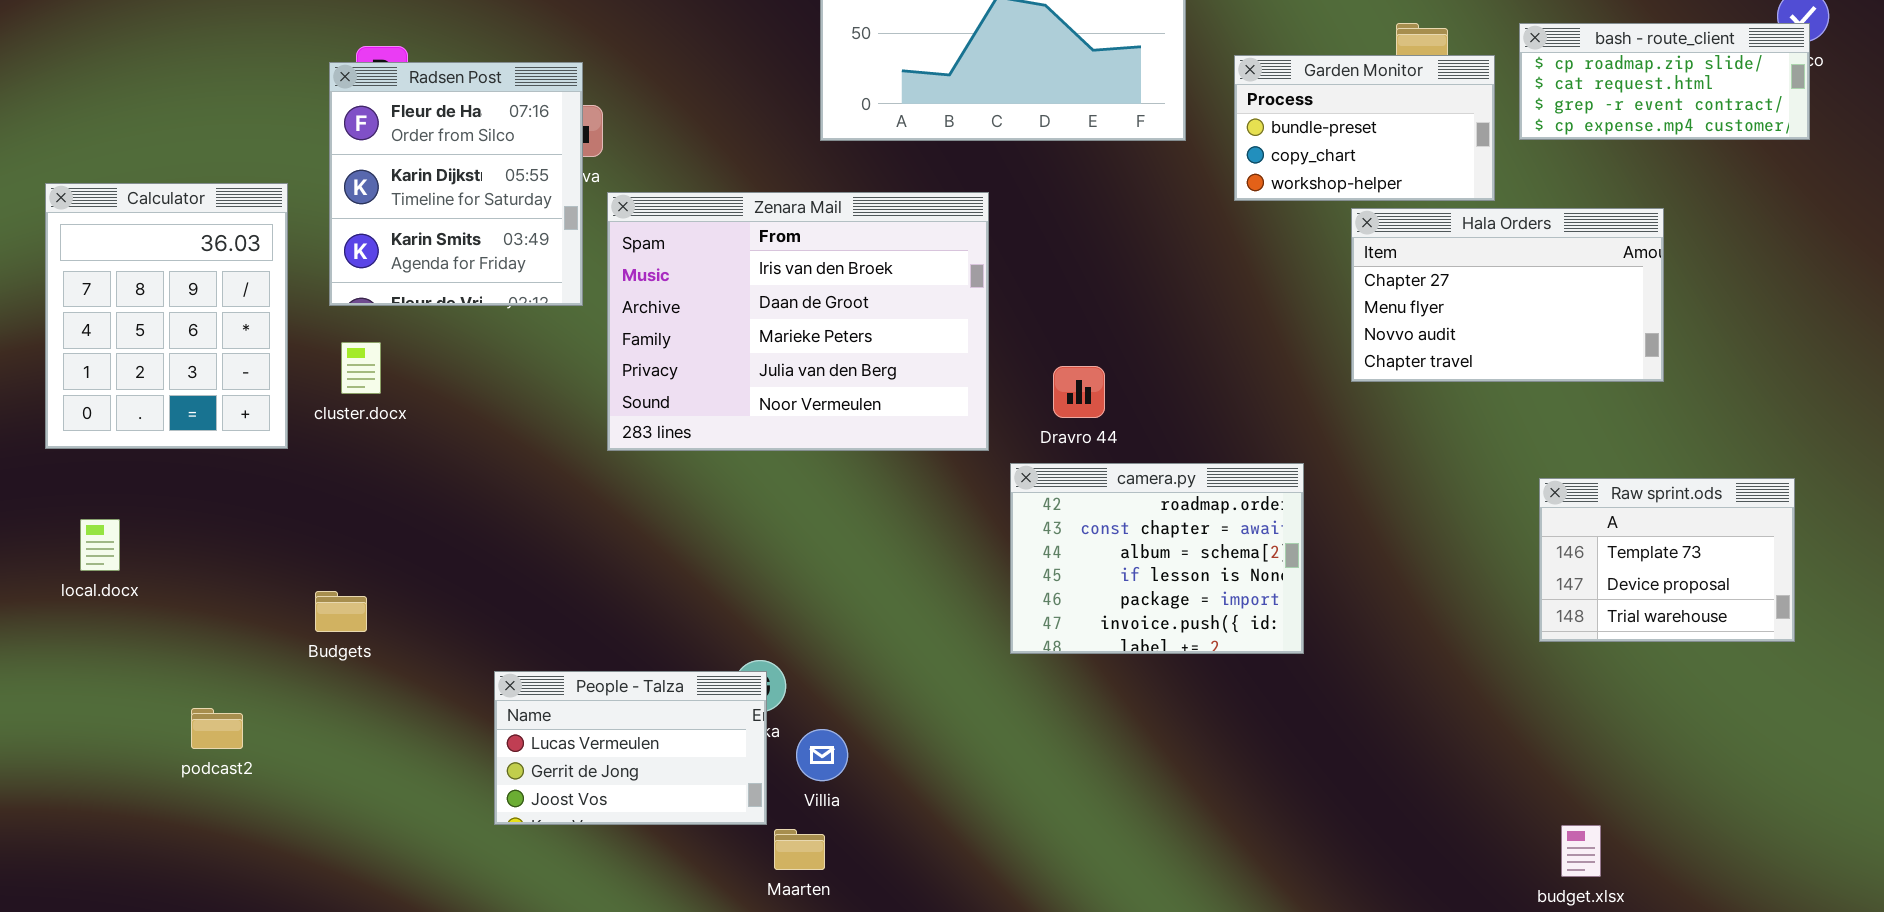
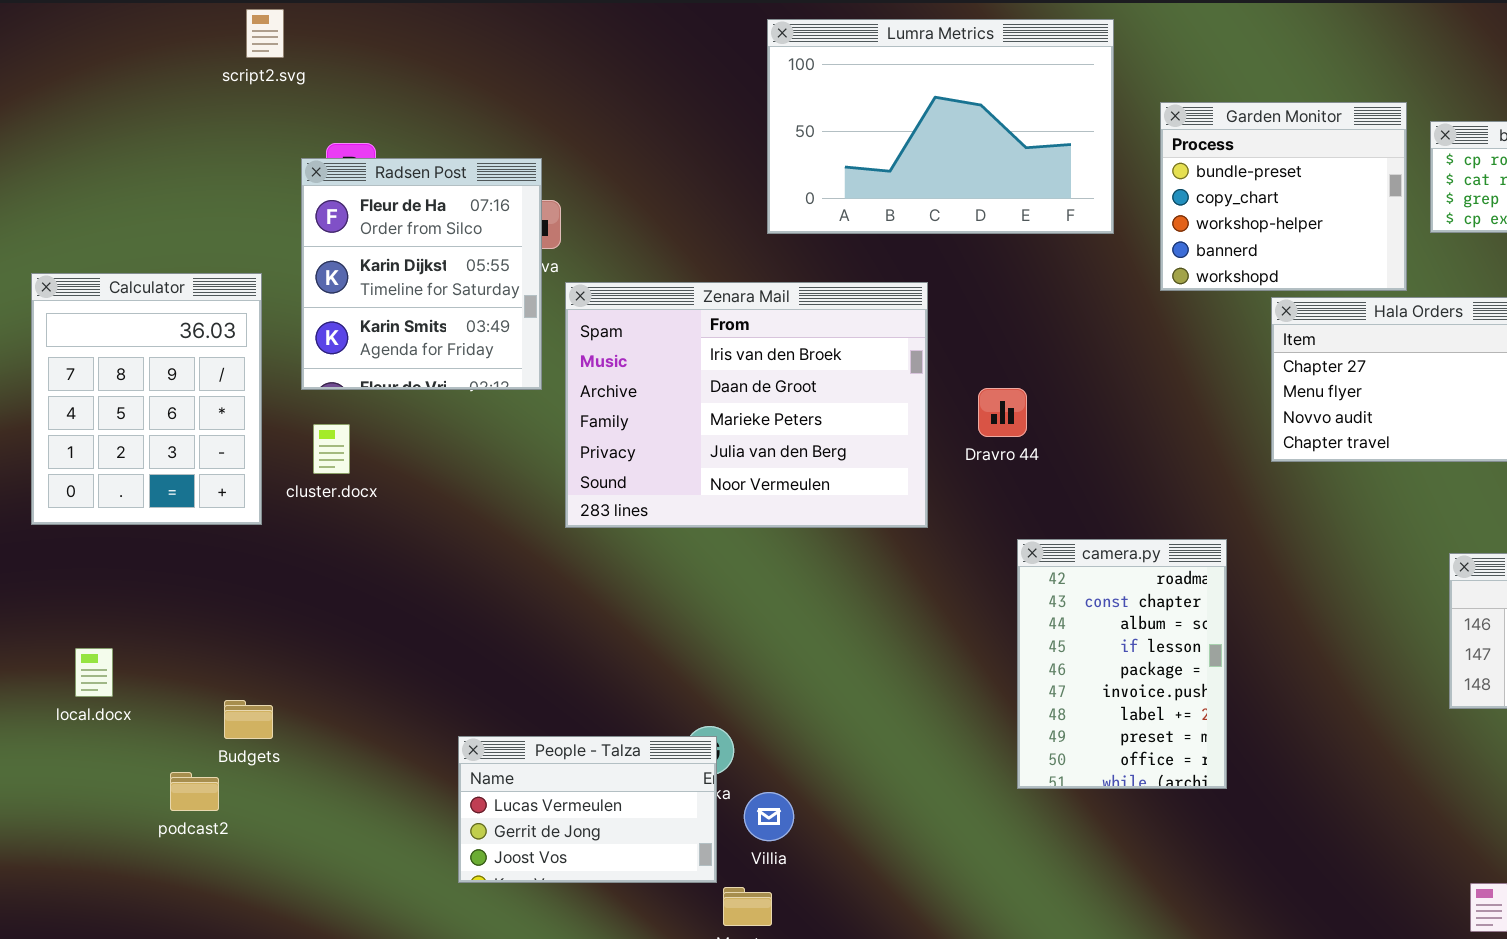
Garden Monitor: [1234,55,1495,201] -> [1160,102,1407,291], resized
Dravro 44: [1053,366,1105,418] -> [978,388,1027,437], moved
camera.py: [1010,463,1304,654] -> [1017,539,1227,789], resized
local.docx: [80,519,120,571] -> [75,648,113,697], moved
Budgets: [315,591,367,632] -> [224,700,273,739], moved

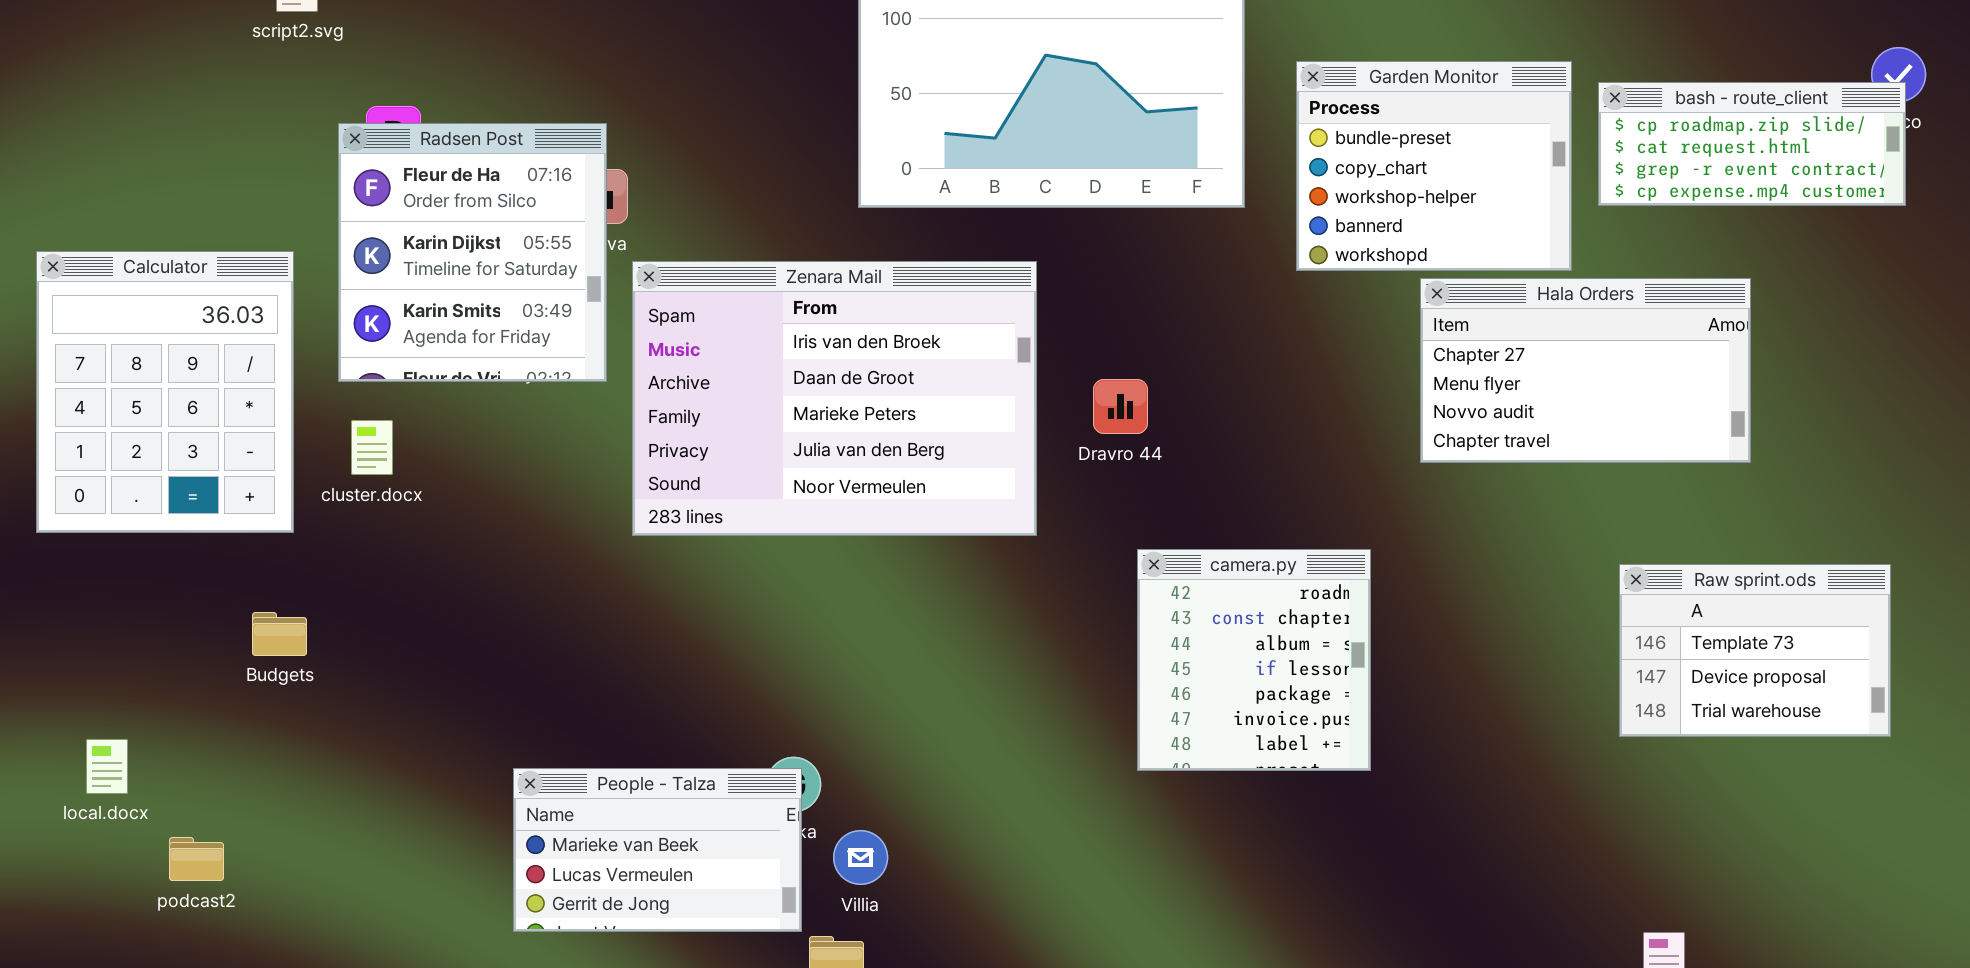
camera.py: [1017,539,1227,789] -> [1137,549,1371,771], resized
local.docx: [75,648,113,697] -> [86,739,128,794], moved
Budgets: [224,700,273,739] -> [252,612,307,656], moved
People - Talza: [458,736,717,883] -> [513,768,802,932], scrolled up 1 row
podcast2: [170,772,219,811] -> [169,837,224,881], moved

